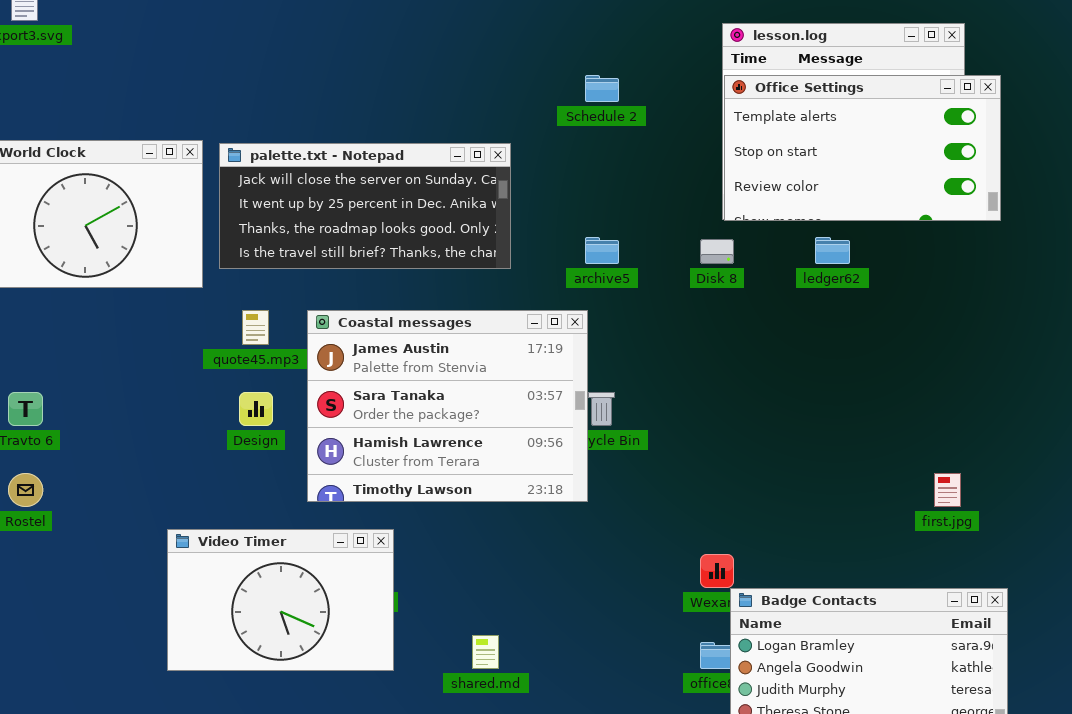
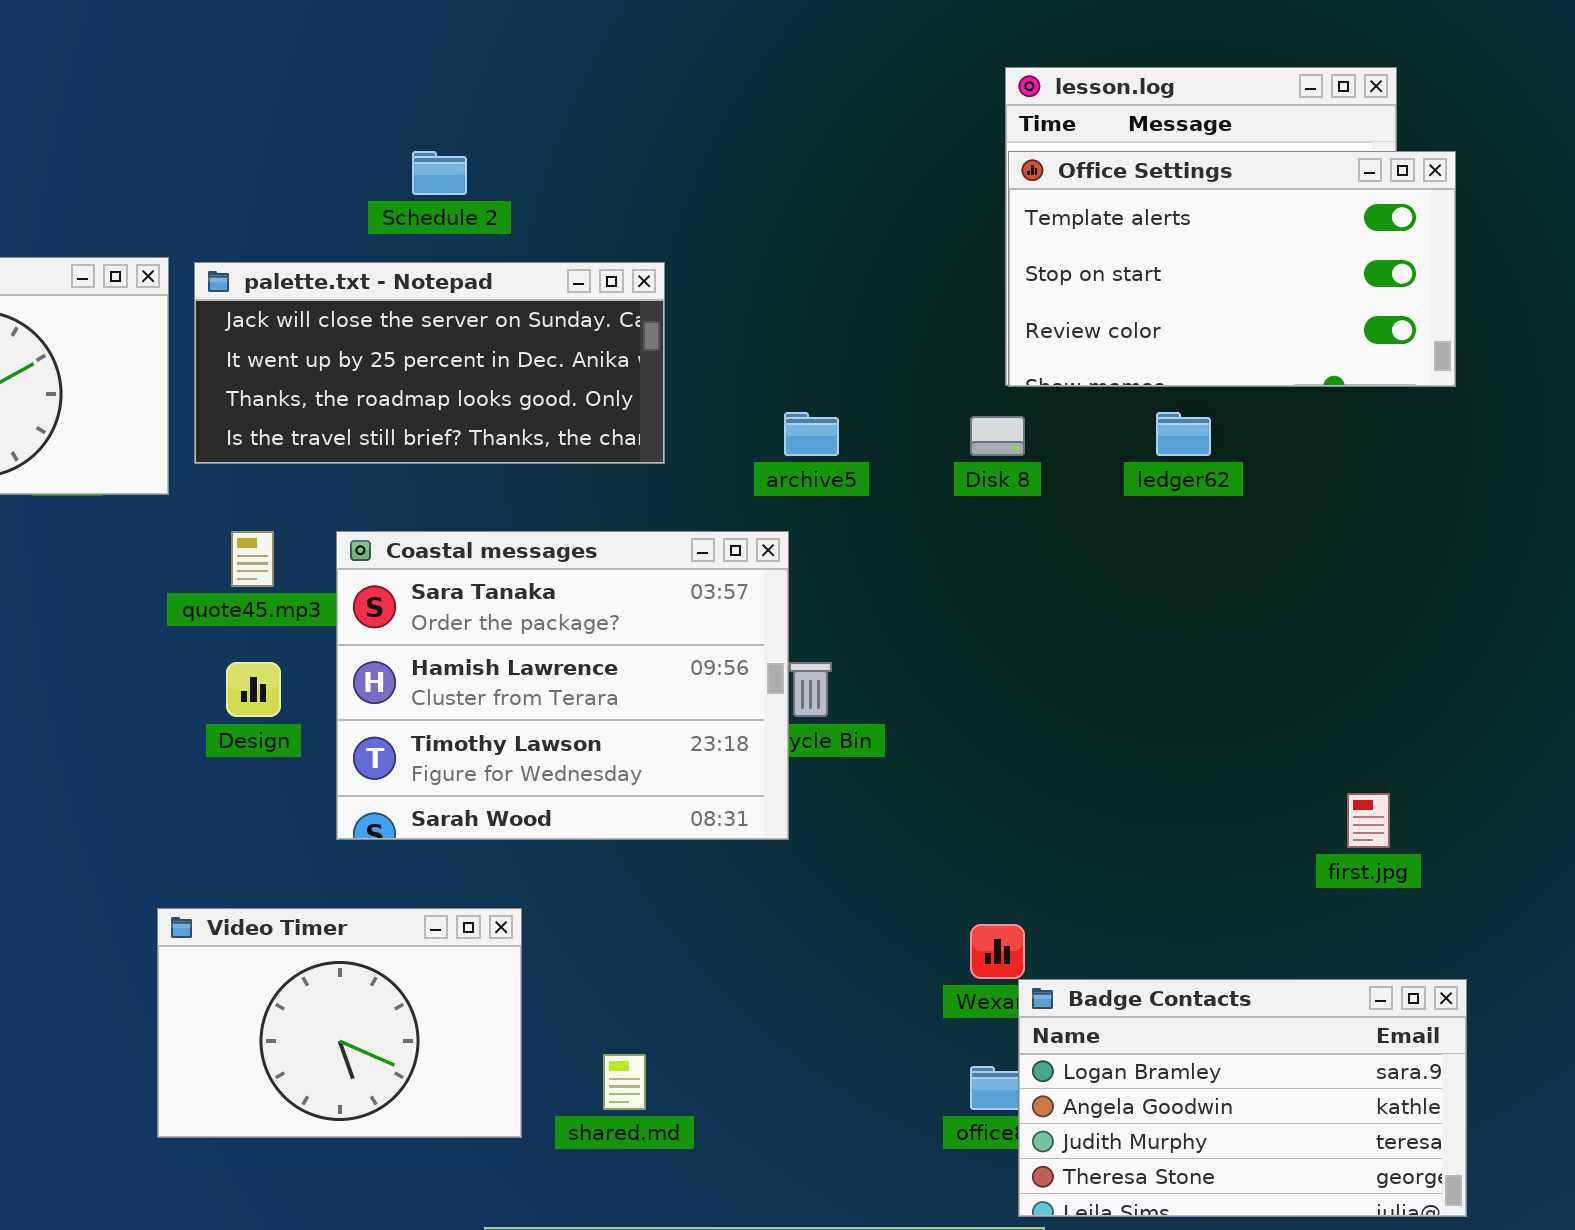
Schedule 2: [585,75,619,102] -> [412,151,467,195], moved
Coastal messages: [307,310,588,502] -> [336,531,789,840], scrolled down 1 row
Video Timer: [167,529,394,671] -> [157,908,522,1138], moved

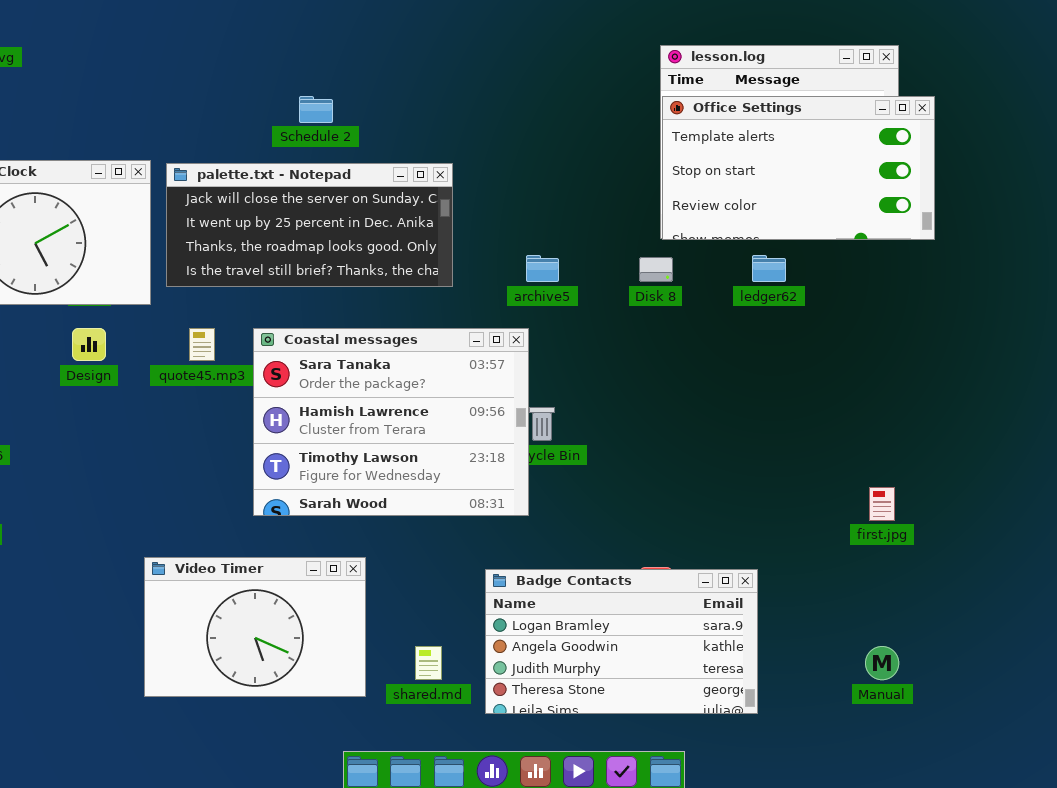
Design: [226,662,281,717] -> [72,328,106,361], moved
Badge Contacts: [1018,979,1467,1217] -> [485,569,758,714], moved

